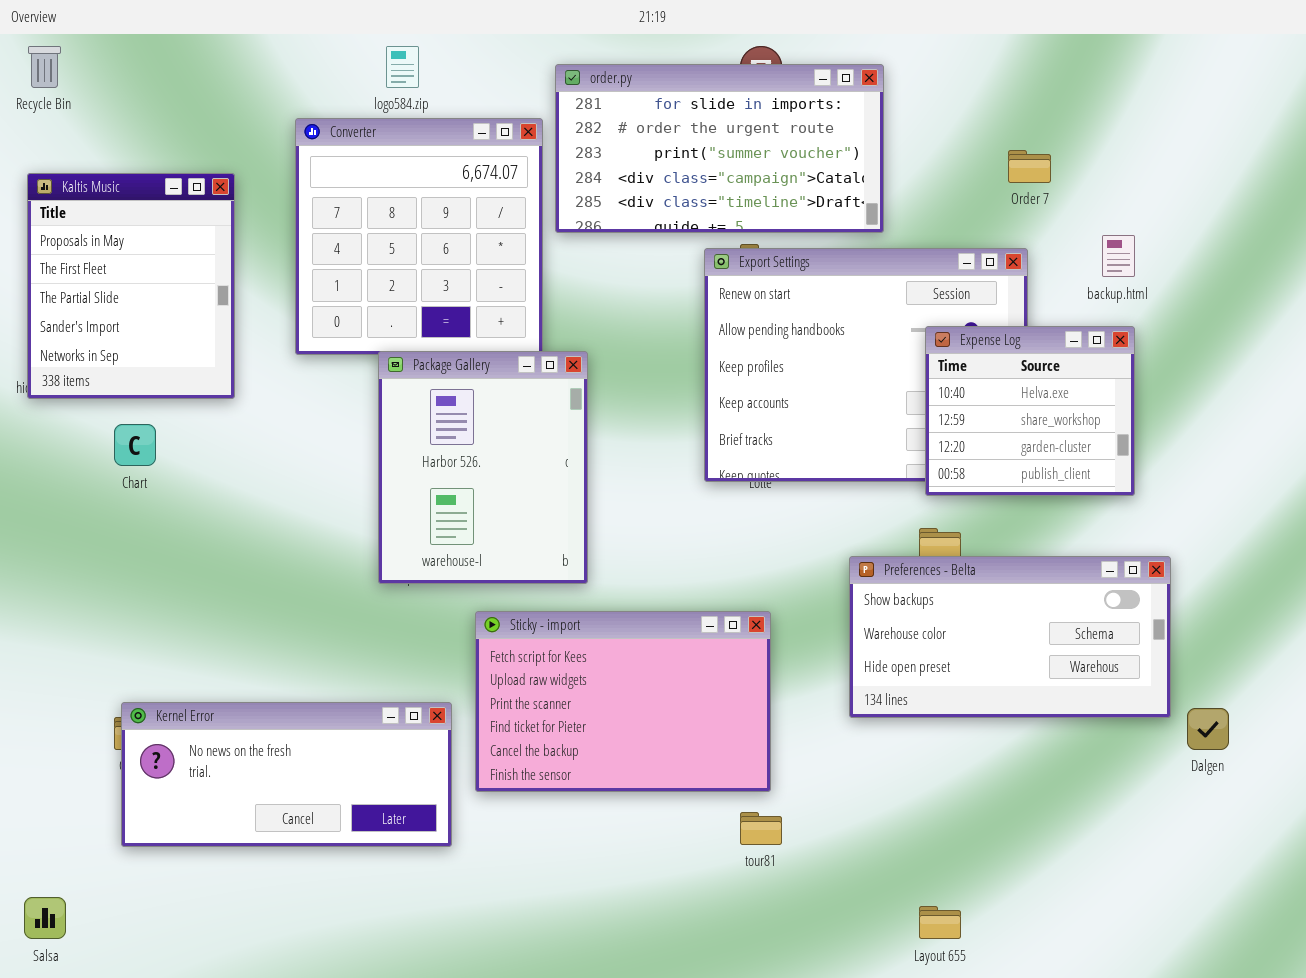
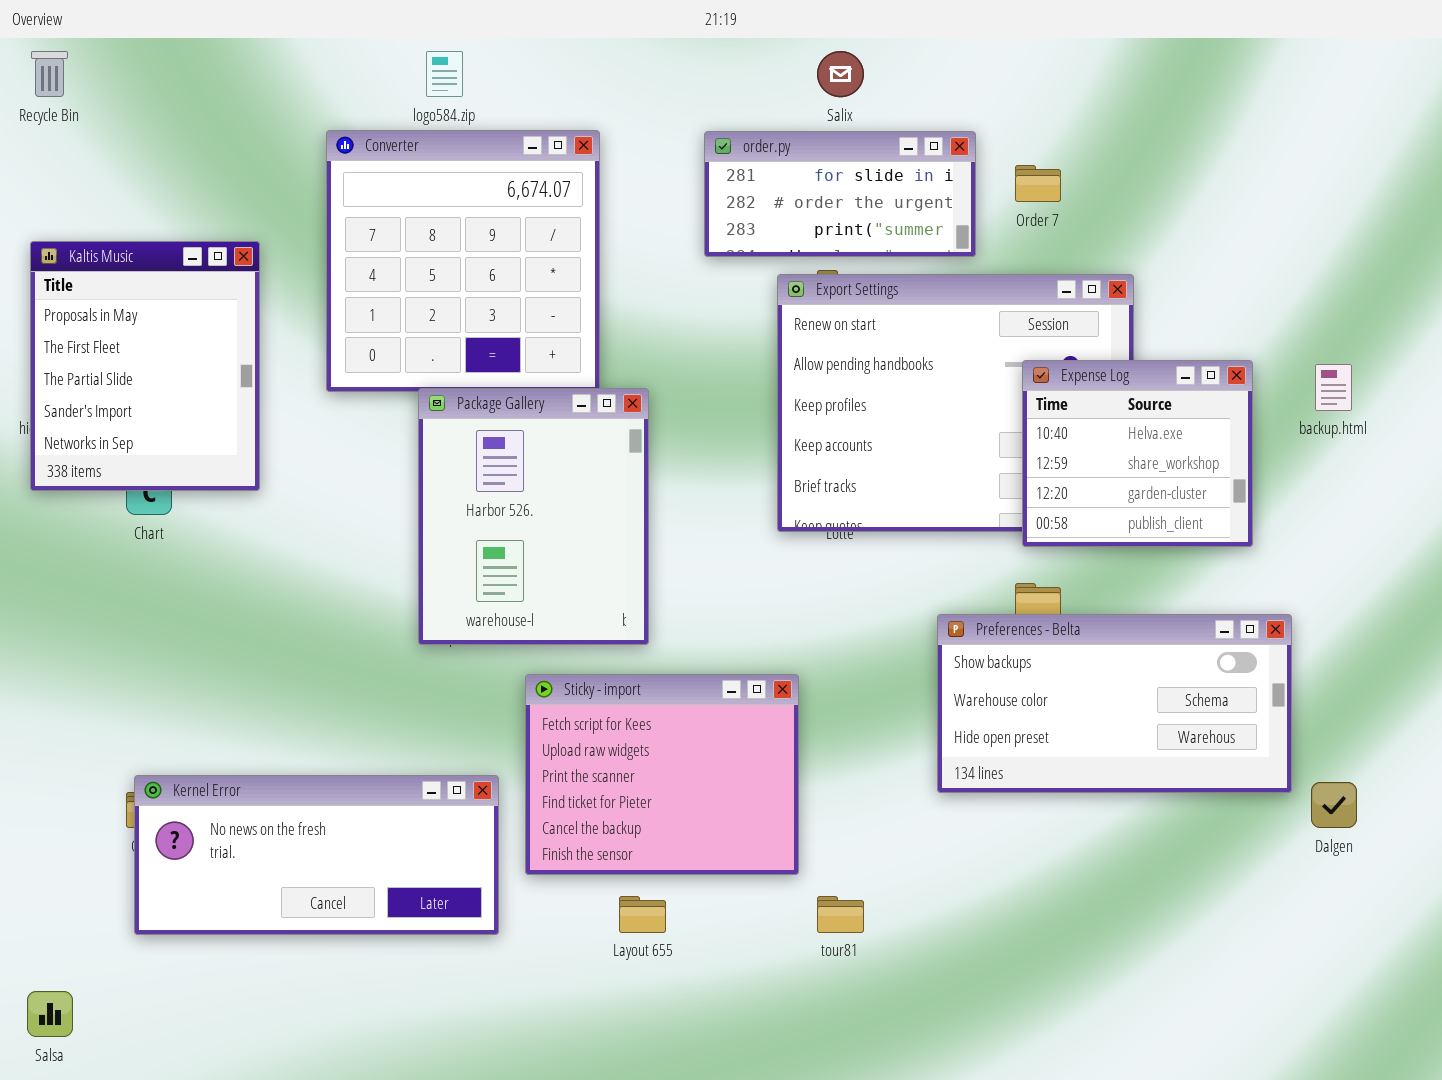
order.py: [555,64,884,233] -> [704,131,976,257], resized
Order 7: [1008,150,1051,183] -> [1015,165,1061,202], moved
Kaltis Music: [27,173,235,399] -> [30,241,260,491], moved
backup.html: [1102,235,1135,277] -> [1315,364,1352,411], moved
Sticky - import: [475,611,771,792] -> [525,674,799,875], resized
Layout 655: [919,906,961,939] -> [619,896,666,933], moved

